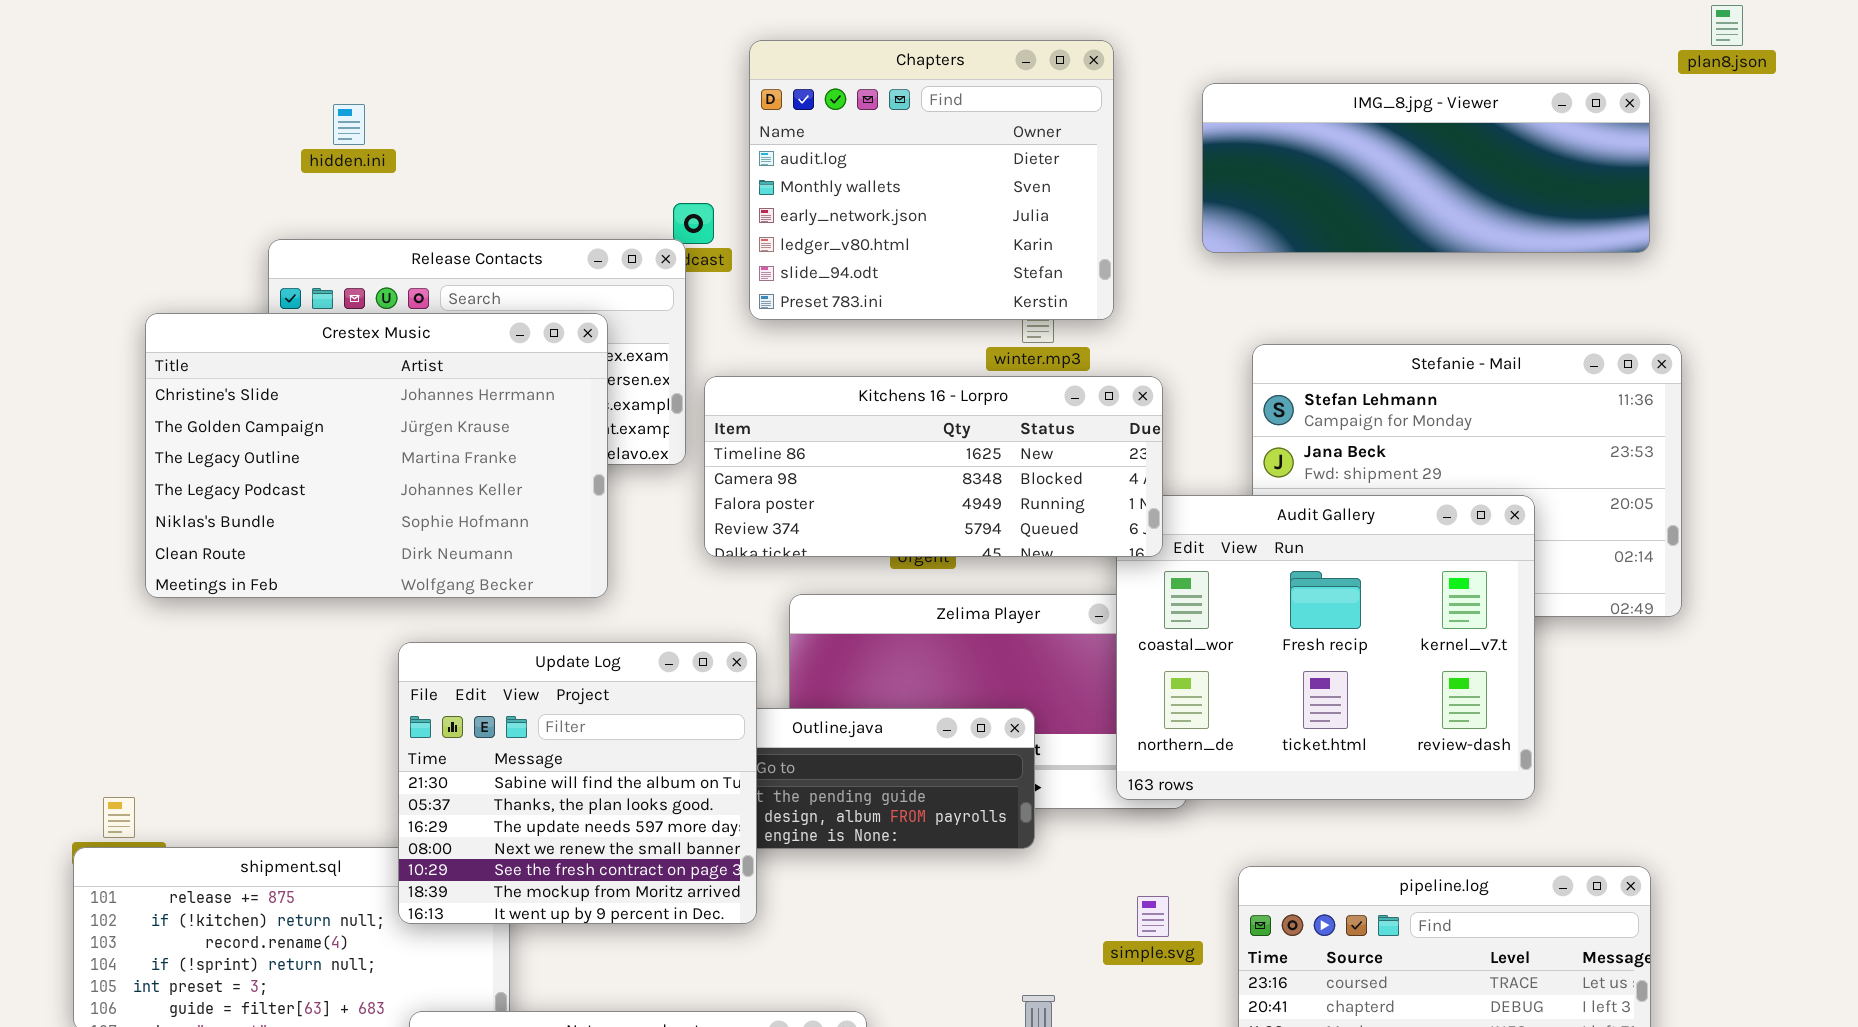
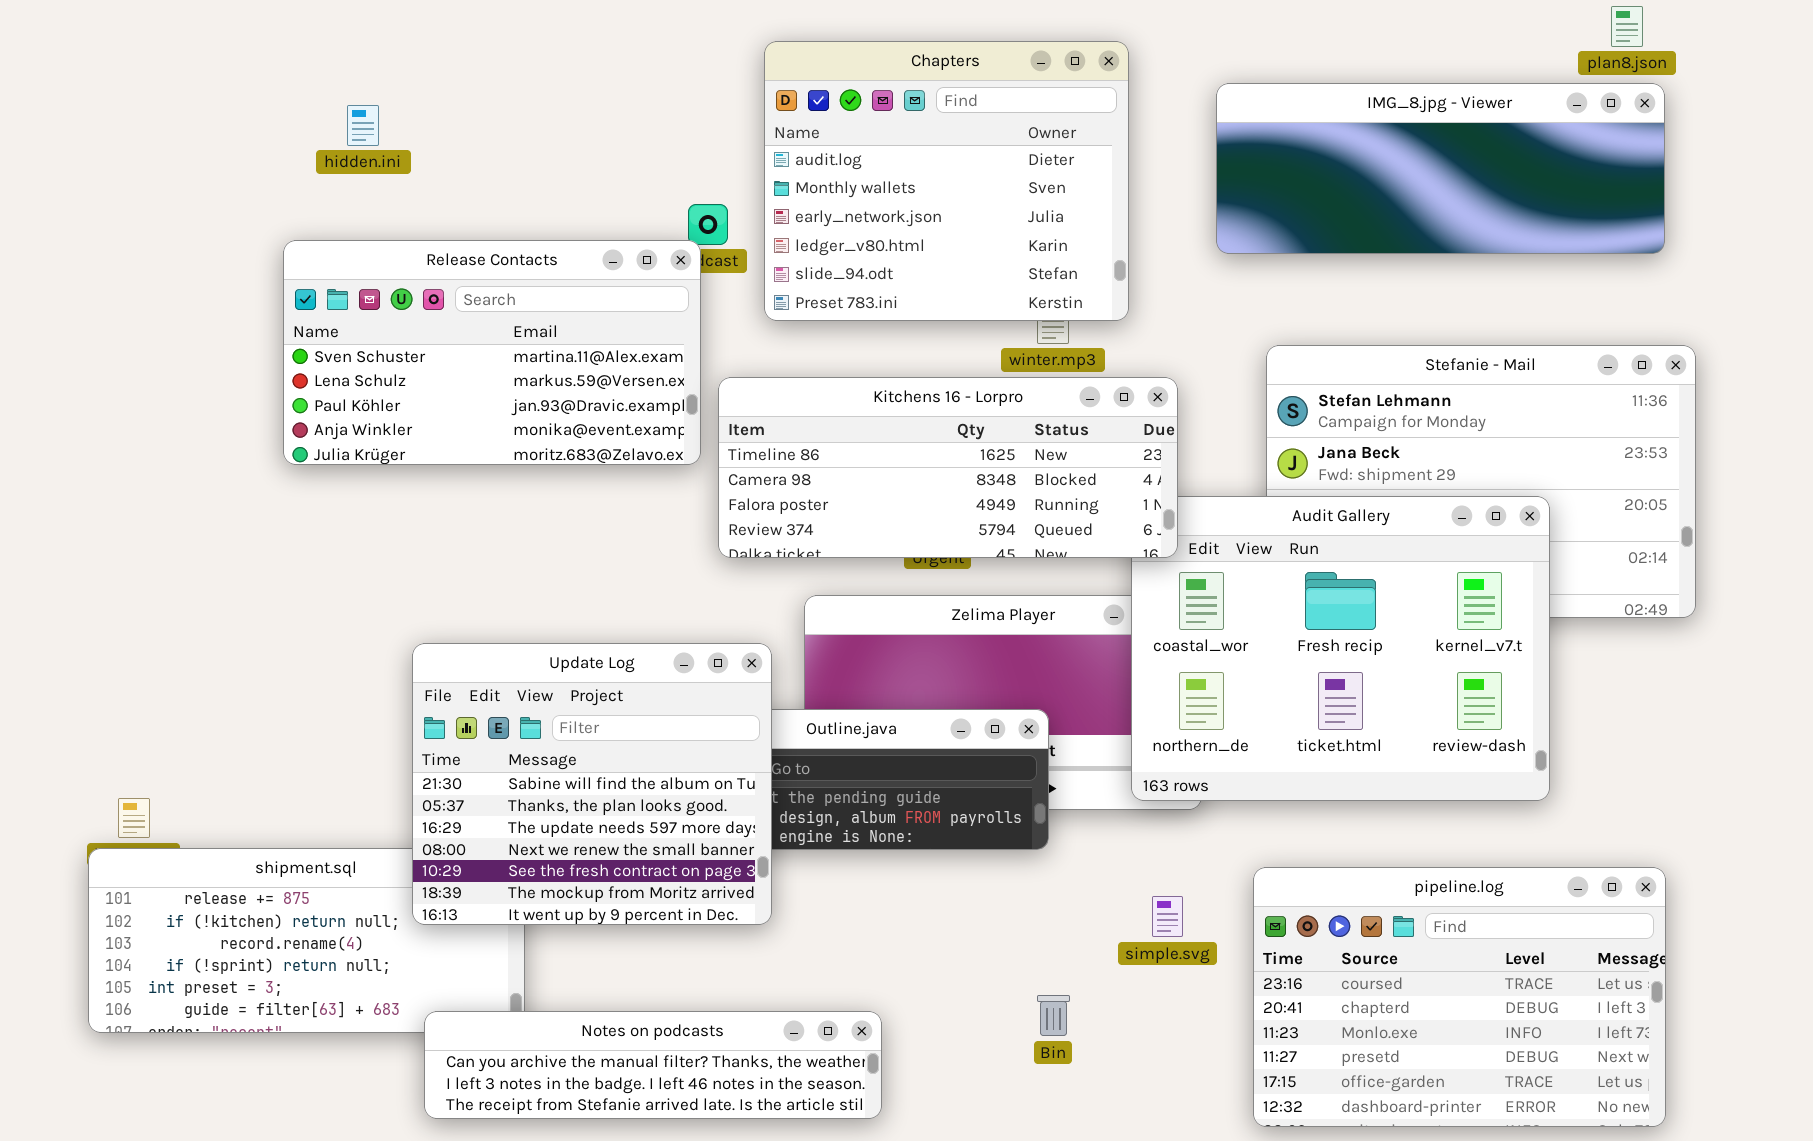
plan8.json: [1711,5,1743,46] -> [1611,6,1643,47], moved
Crestex Music: [145,313,608,598] -> none, closed

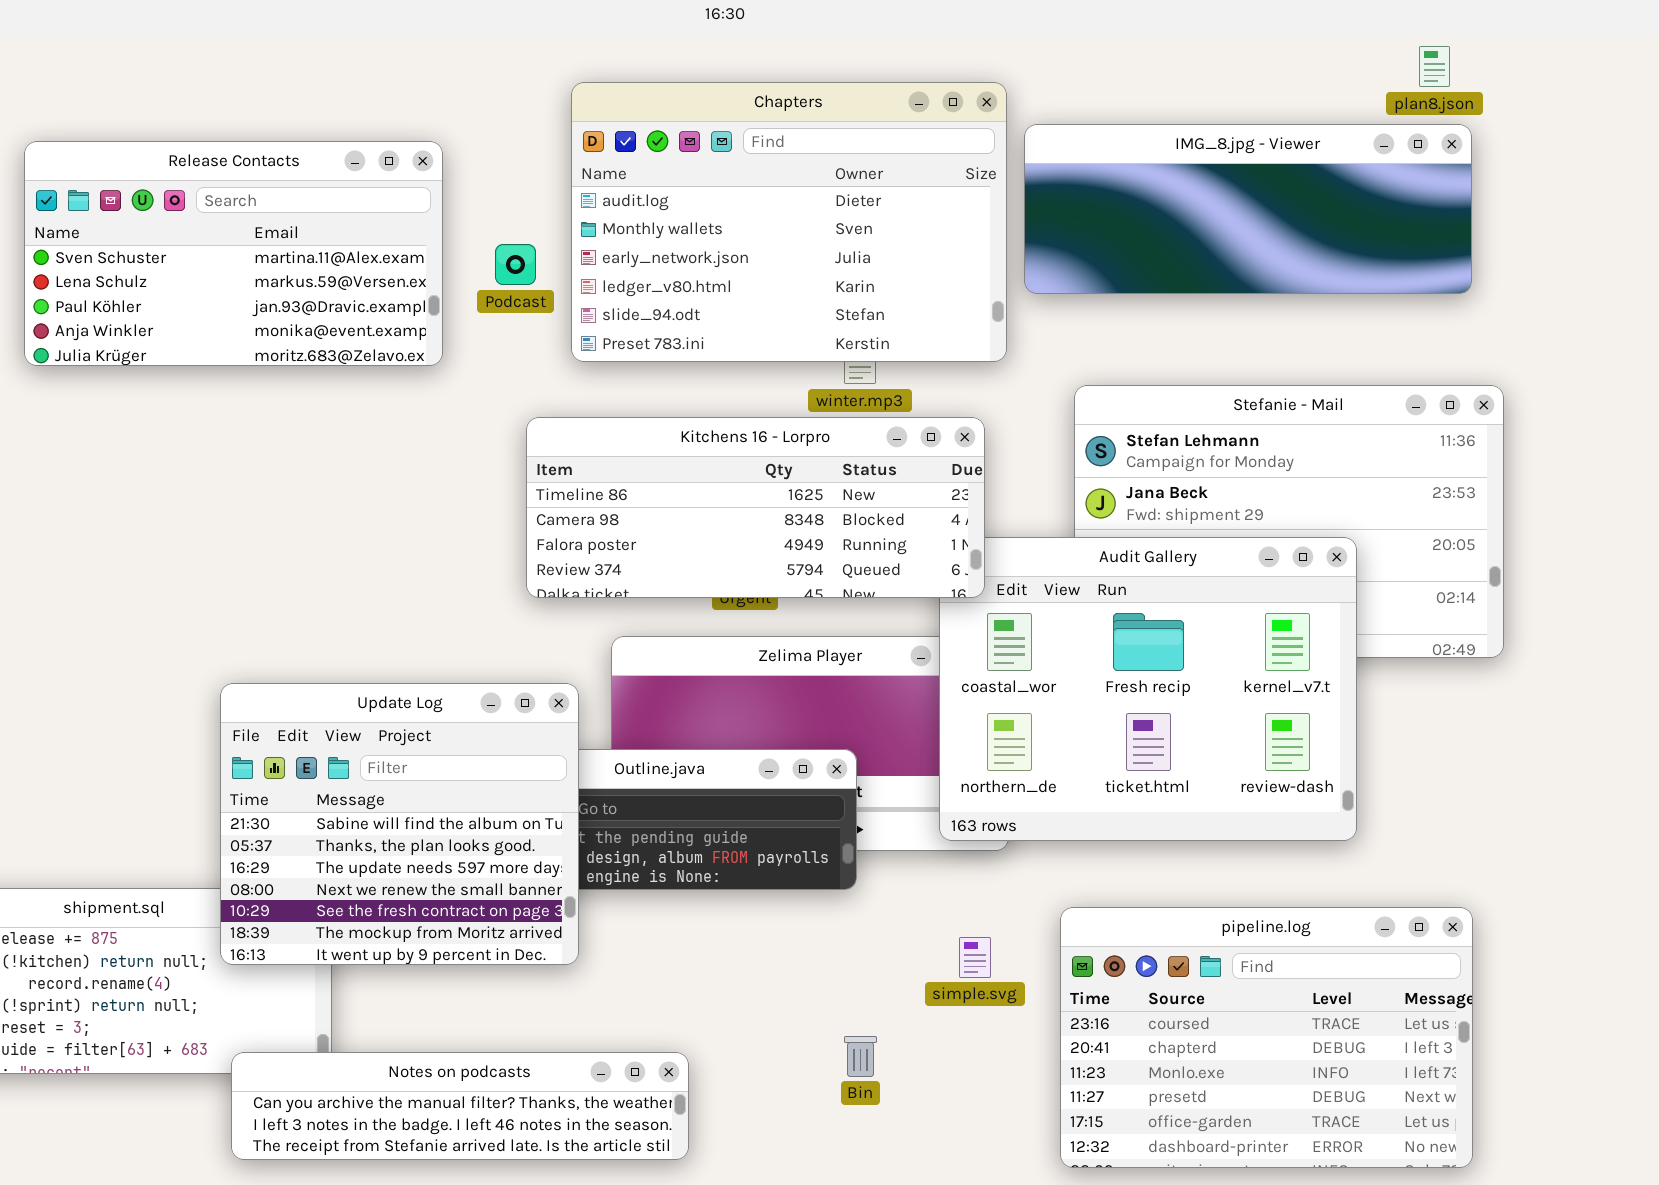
Chapters: [764,41,1129,321] -> [571,82,1007,362], resized
Release Contacts: [283,240,701,465] -> [24,141,443,366], moved

